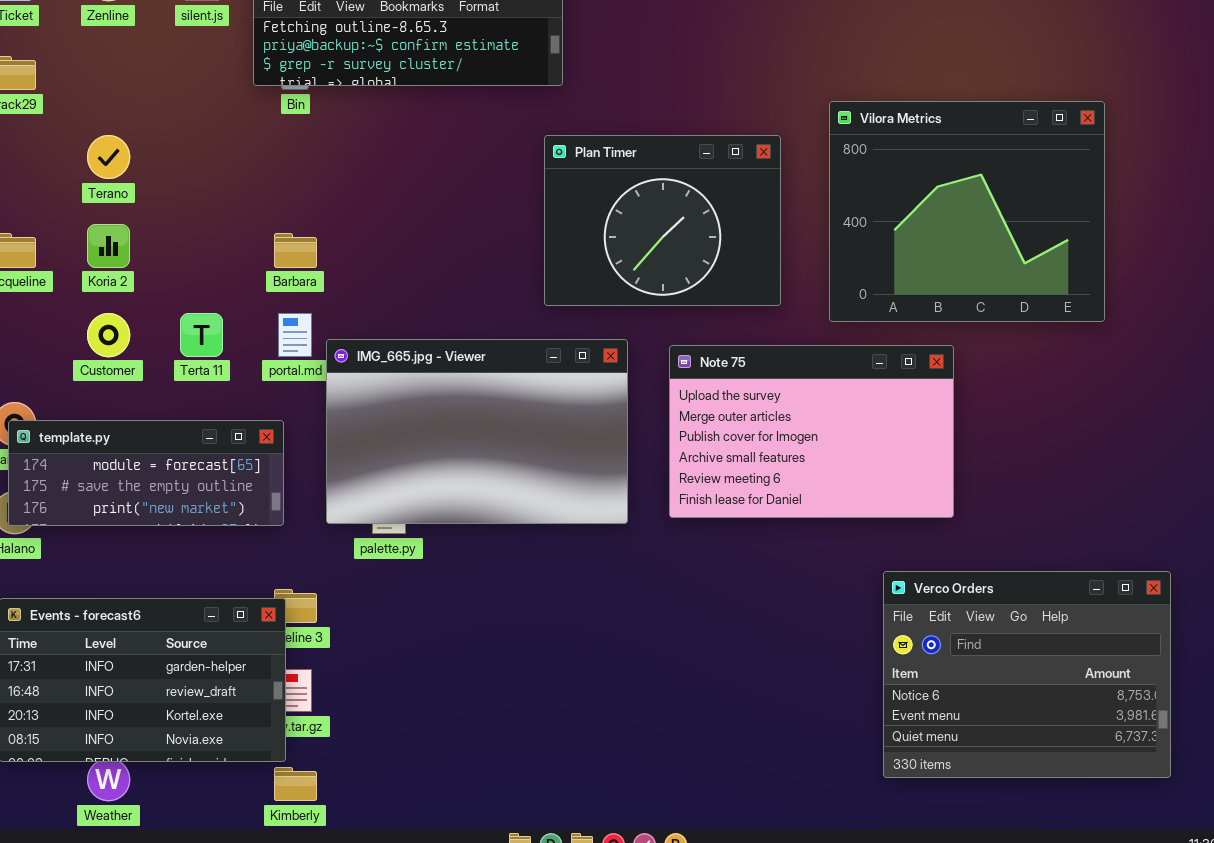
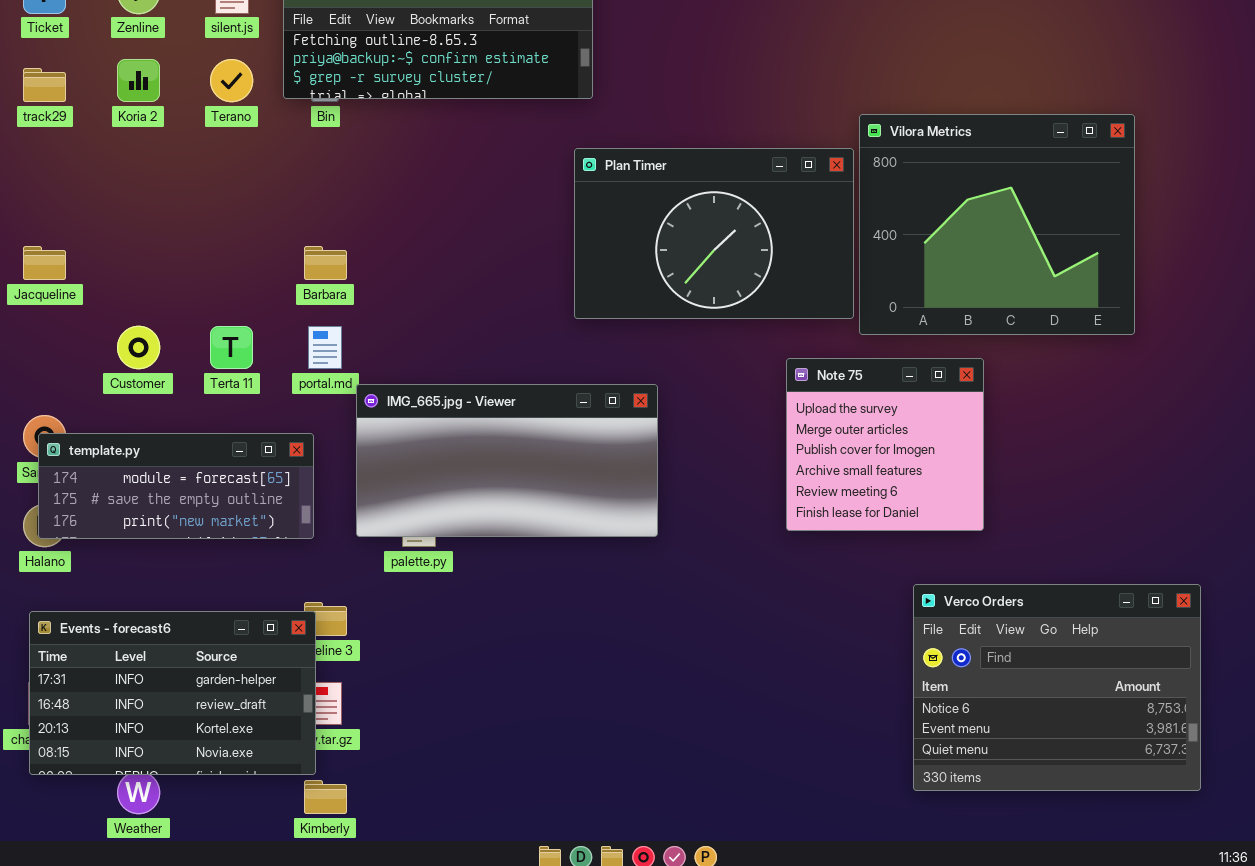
Terano: [87,135,130,179] -> [210,59,253,102], moved
Plan Timer: [544,135,781,306] -> [574,148,854,319], resized
Koria 2: [87,224,130,268] -> [117,59,160,102], moved
IMG_665.jpg - Viewer: [326,339,628,524] -> [356,384,658,537], resized
Note 75: [669,345,954,518] -> [786,358,984,531], resized

